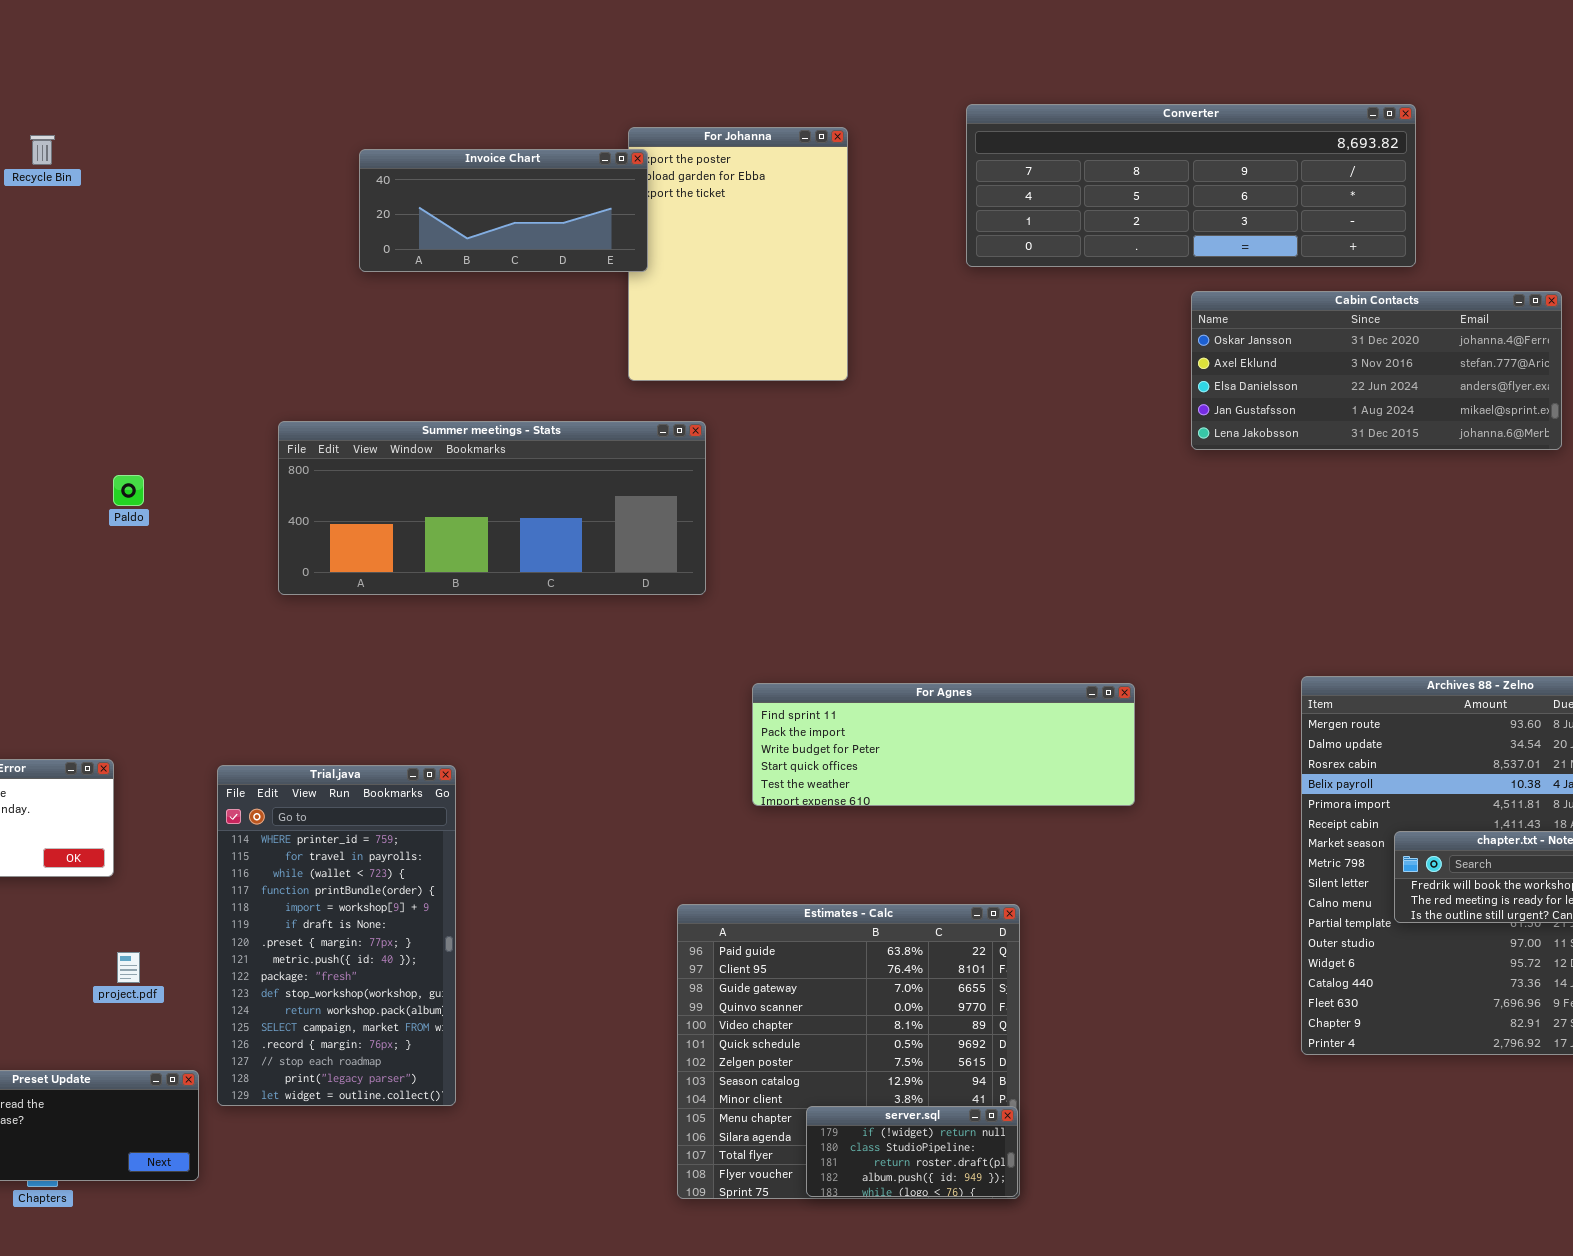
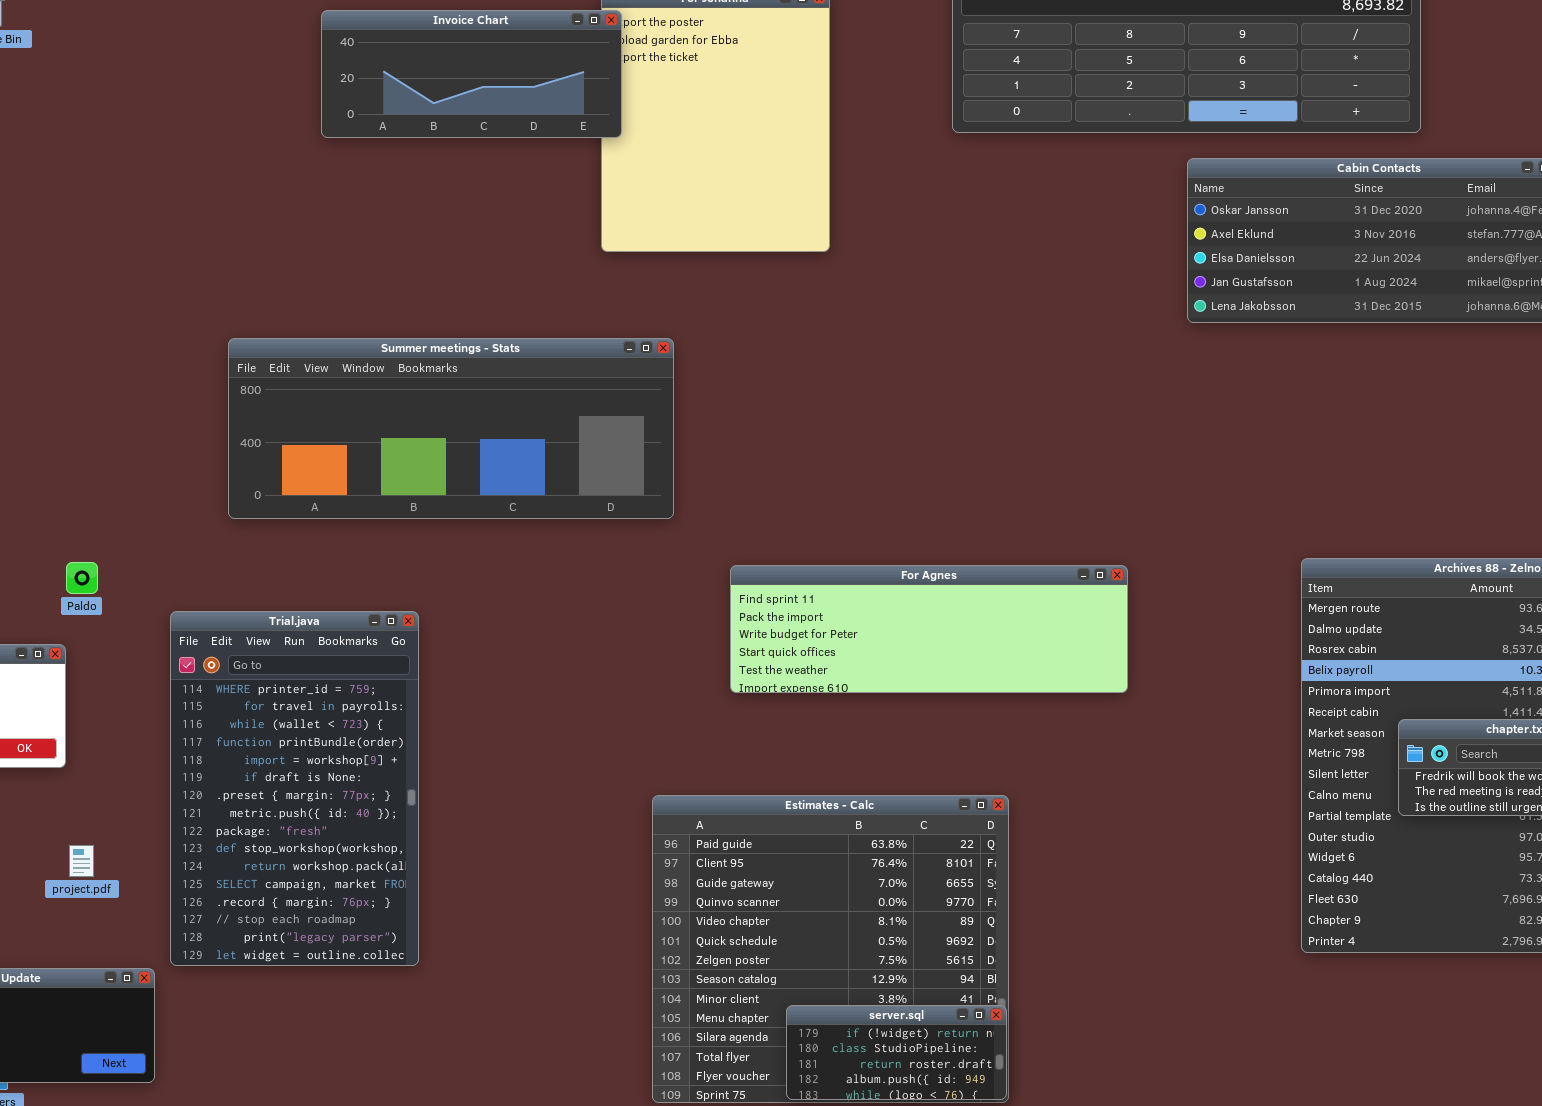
Summer meetings - Stats: [278,421,706,595] -> [228,338,674,519], moved
Paldo: [113,475,144,506] -> [66,562,98,594], moved
Trial.java: [217,765,456,1106] -> [170,611,419,966], moved

